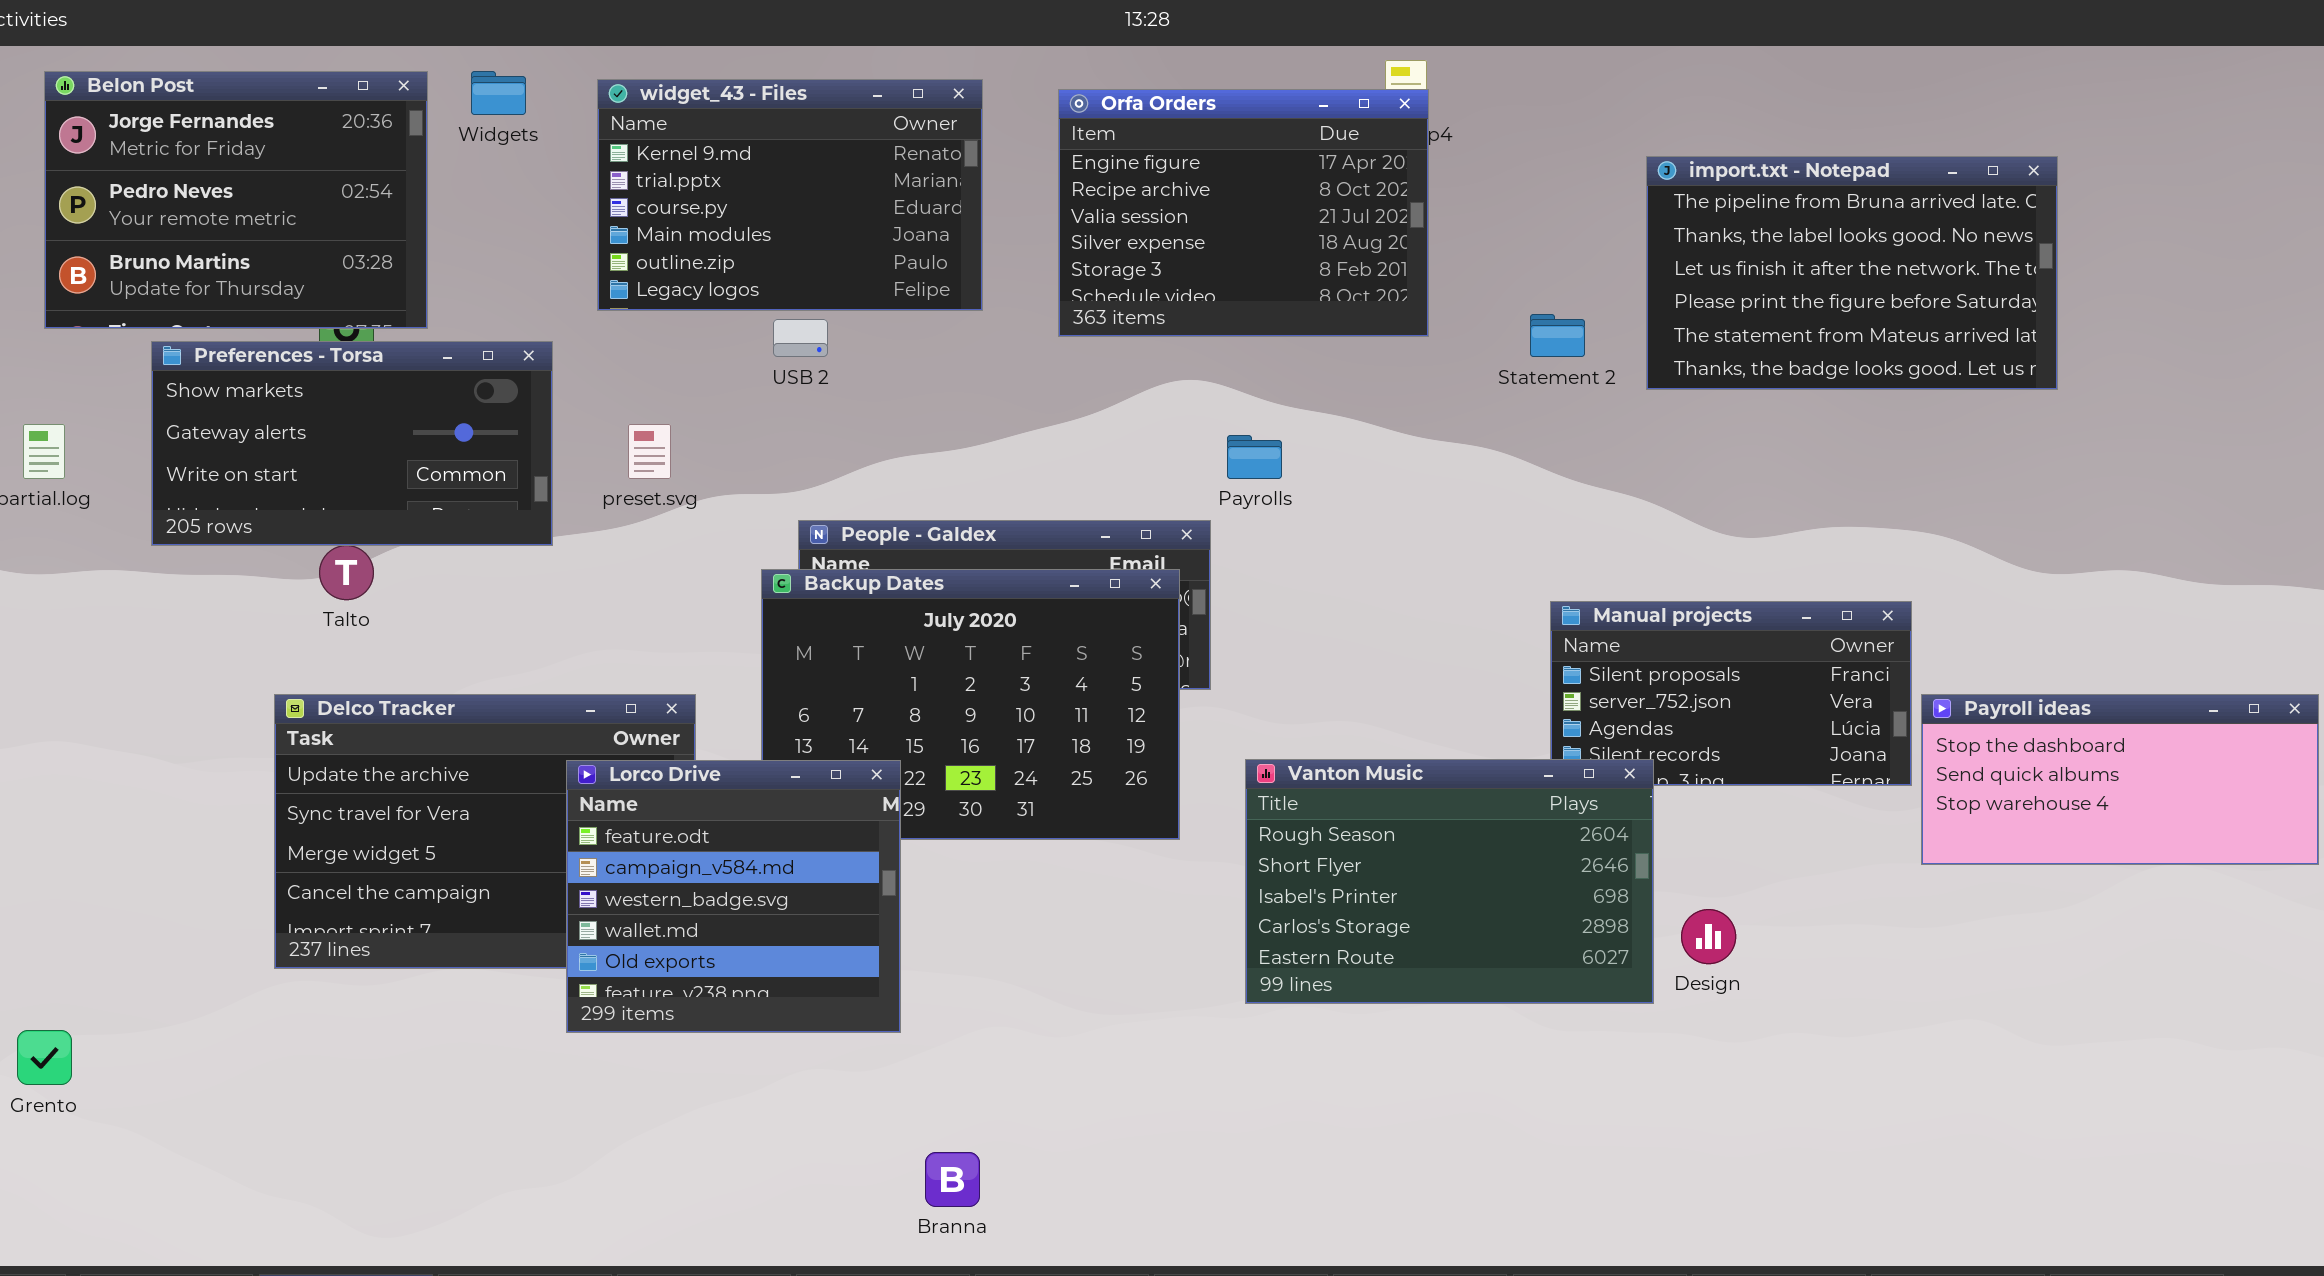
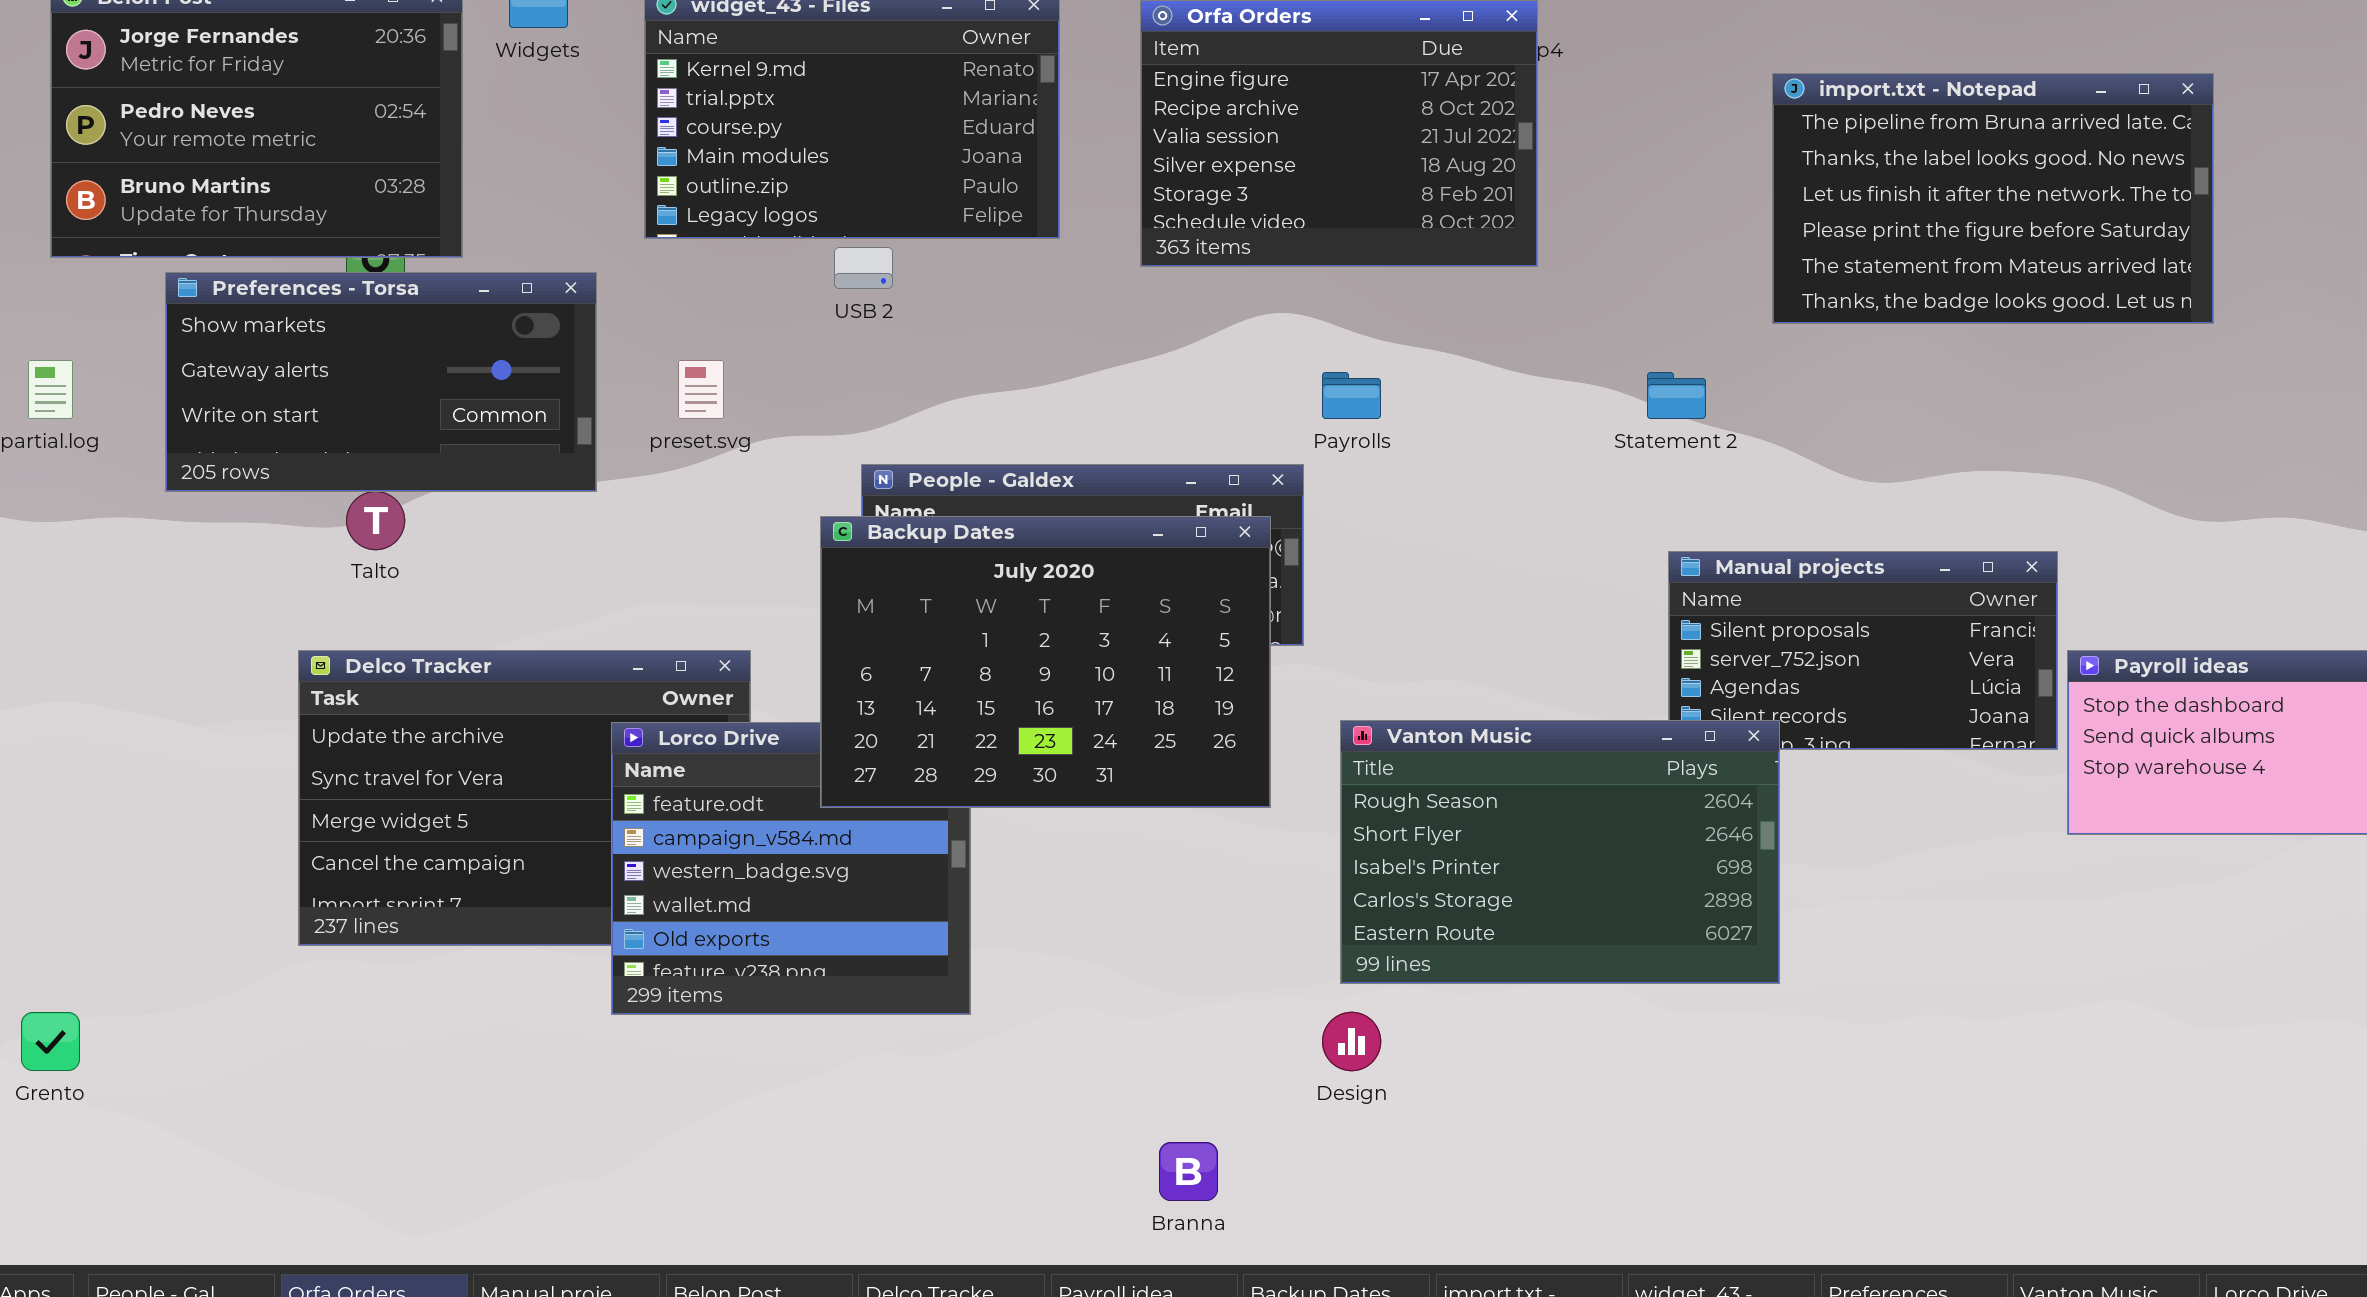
Statement 2: [1530,314,1585,357] -> [1647,372,1706,419], moved
Backup Dates: [761,569,1180,840] -> [820,516,1271,808], raised
Design: [1681,909,1736,964] -> [1322,1012,1381,1071], moved
Branna: [925,1152,980,1207] -> [1159,1142,1218,1201], moved

